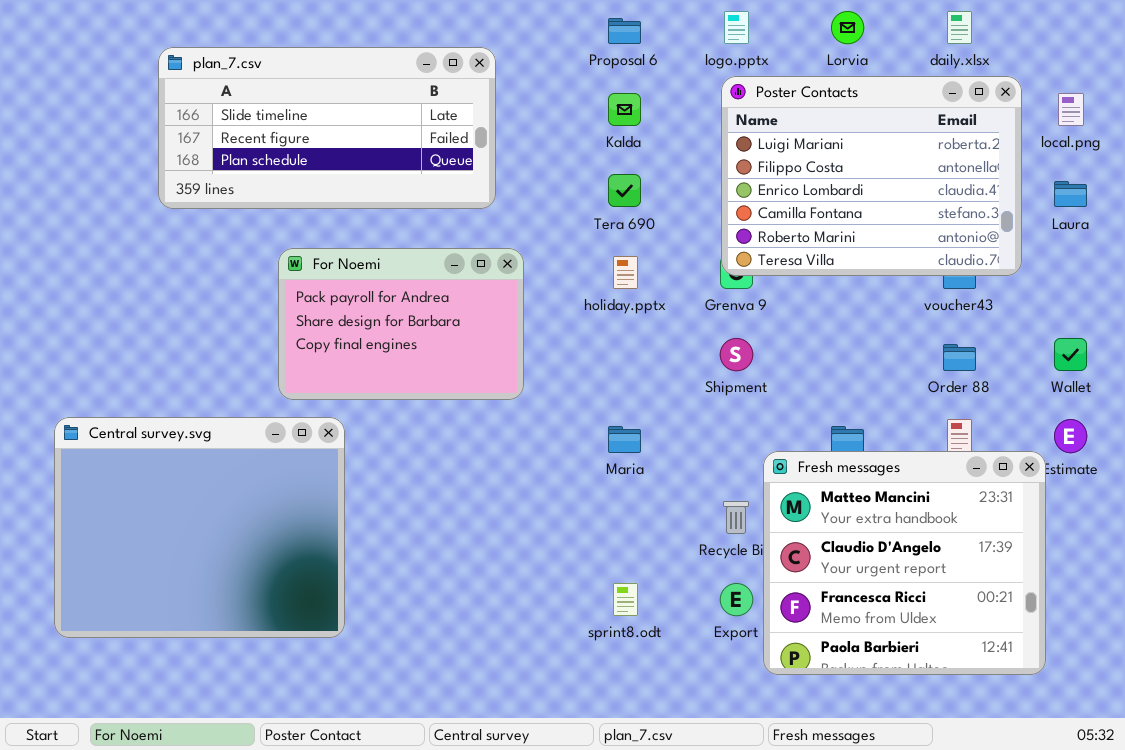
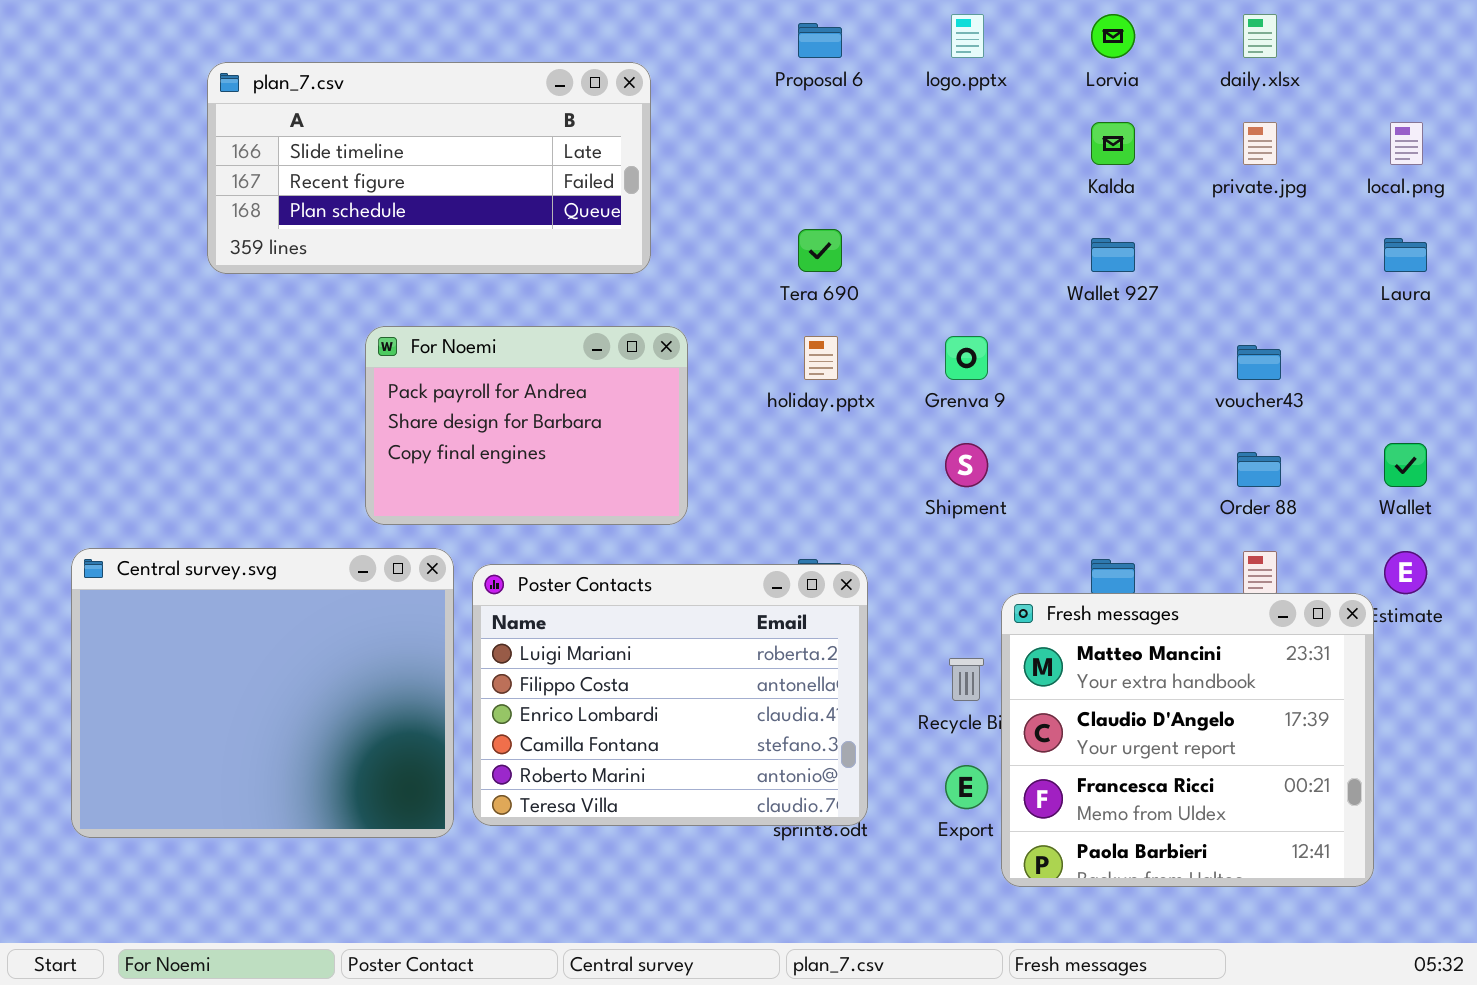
Poster Contacts: [721,76,1022,276] -> [472,564,868,826], moved
Kalda: [608,93,641,126] -> [1091,122,1135,165], moved

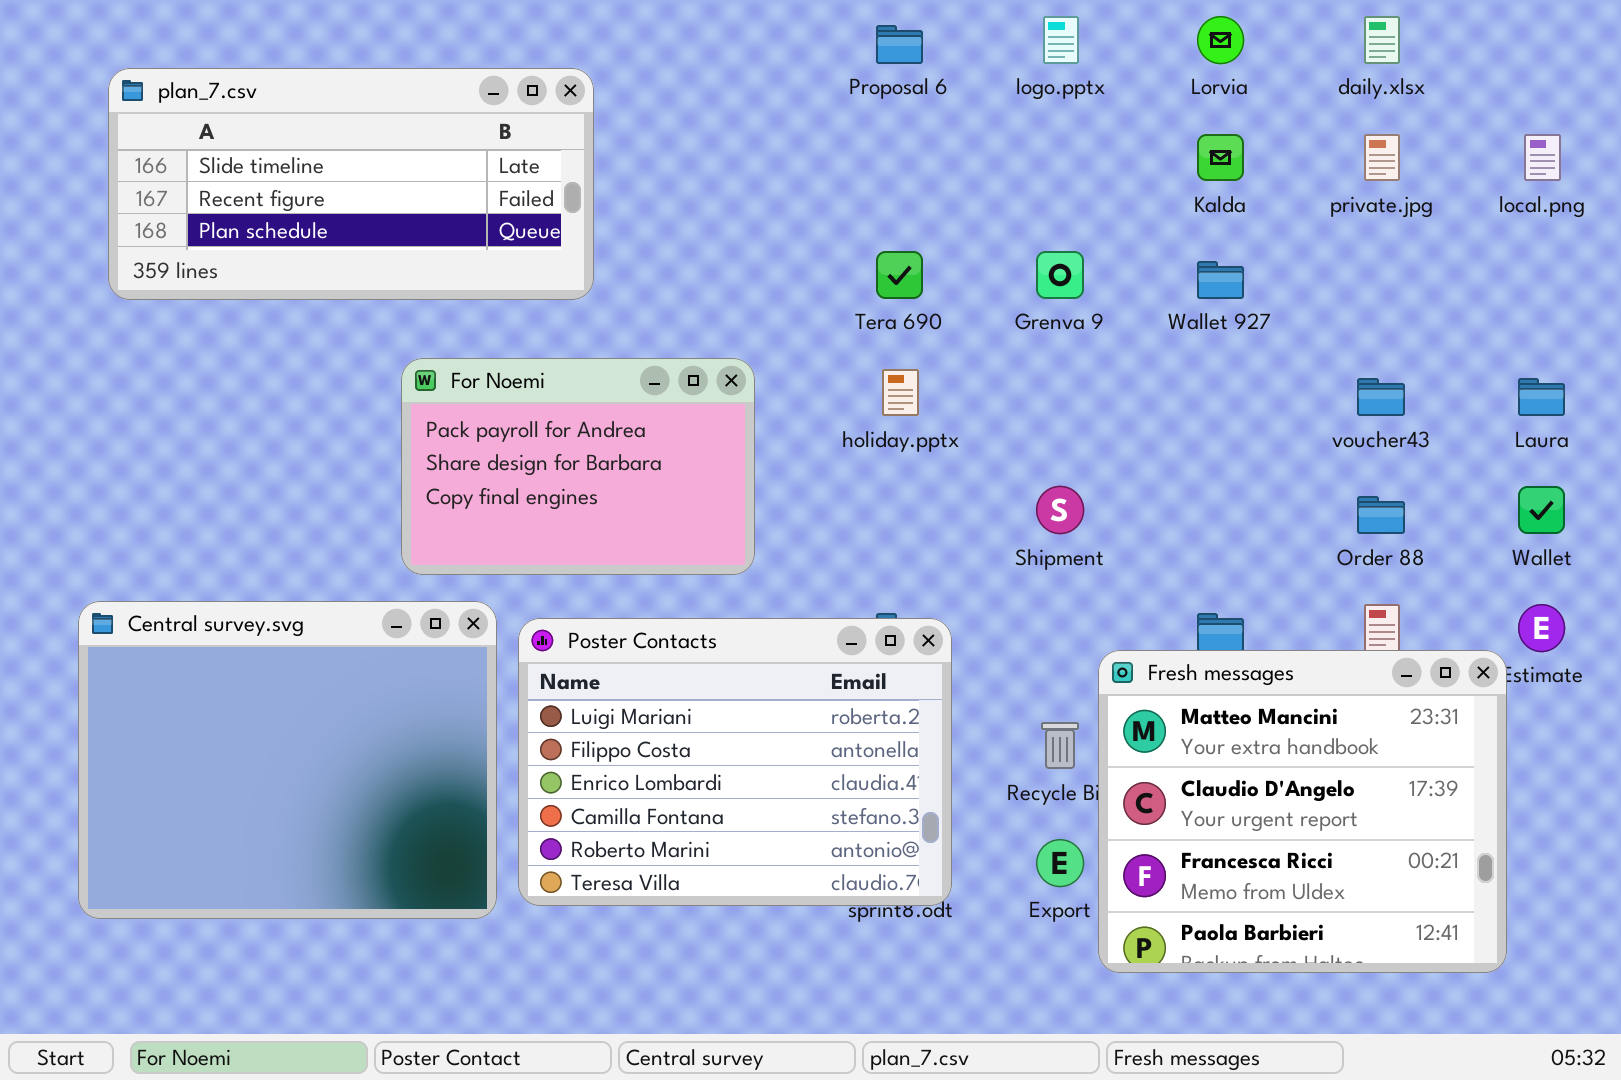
plan_7.csv: [207,62,651,274] -> [108,68,594,300], moved
Laura: [1384,238,1427,272] -> [1518,378,1565,416], moved
Grenva 9: [945,336,988,380] -> [1036,251,1084,299], moved

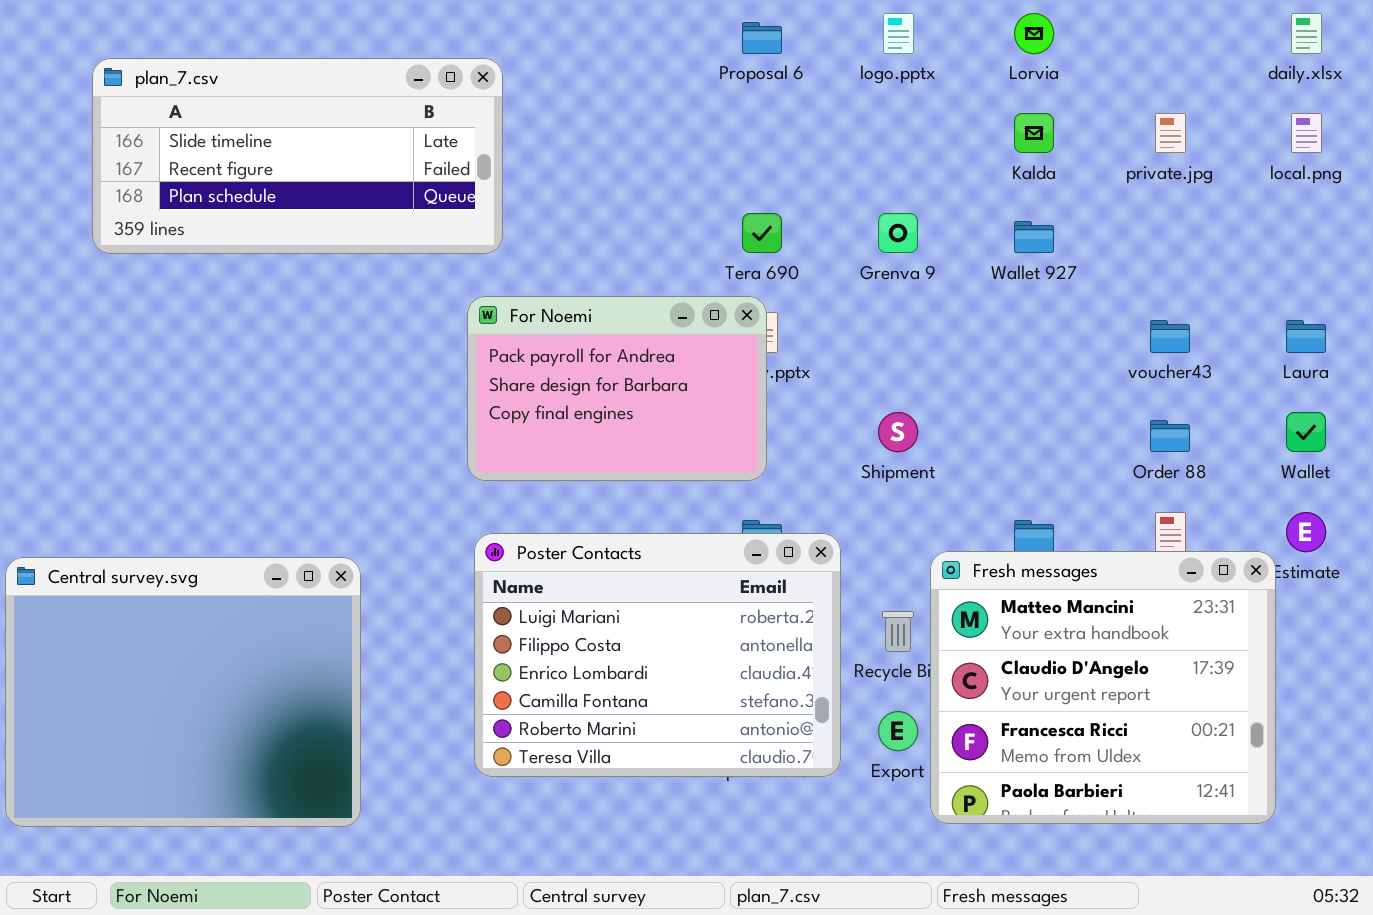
daily.xlsx: [1364,16,1400,64] -> [1291,13,1322,54], moved
For Noemi: [401,358,755,575] -> [467,296,767,481], moved
Central survey.svg: [78,601,497,919] -> [5,557,361,827], moved
Poster Contacts: [518,618,952,906] -> [474,533,841,777], moved

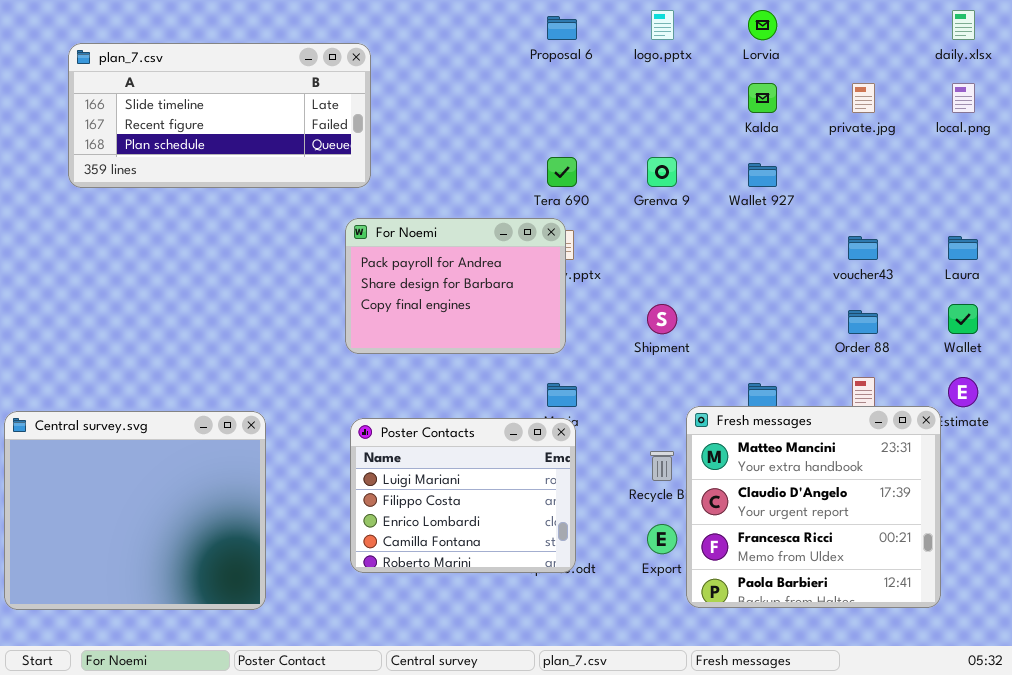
Poster Contacts: [474,533,841,777] -> [350,418,576,573], resized

